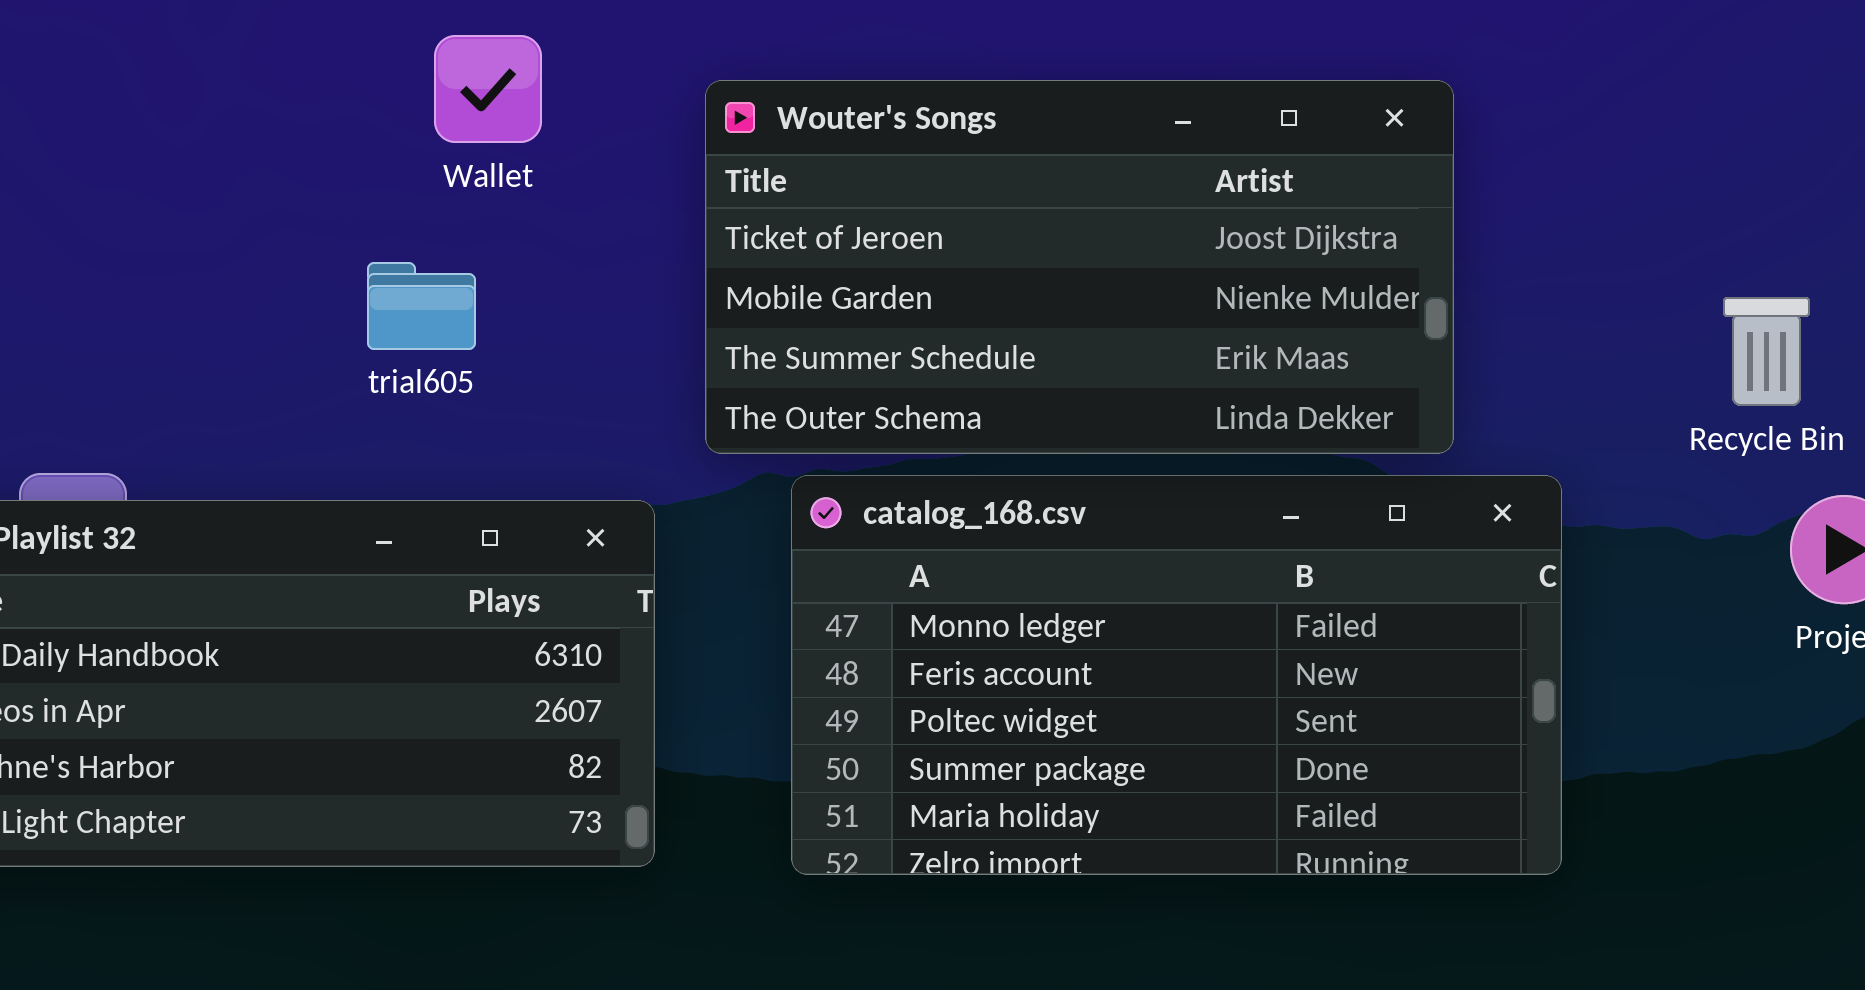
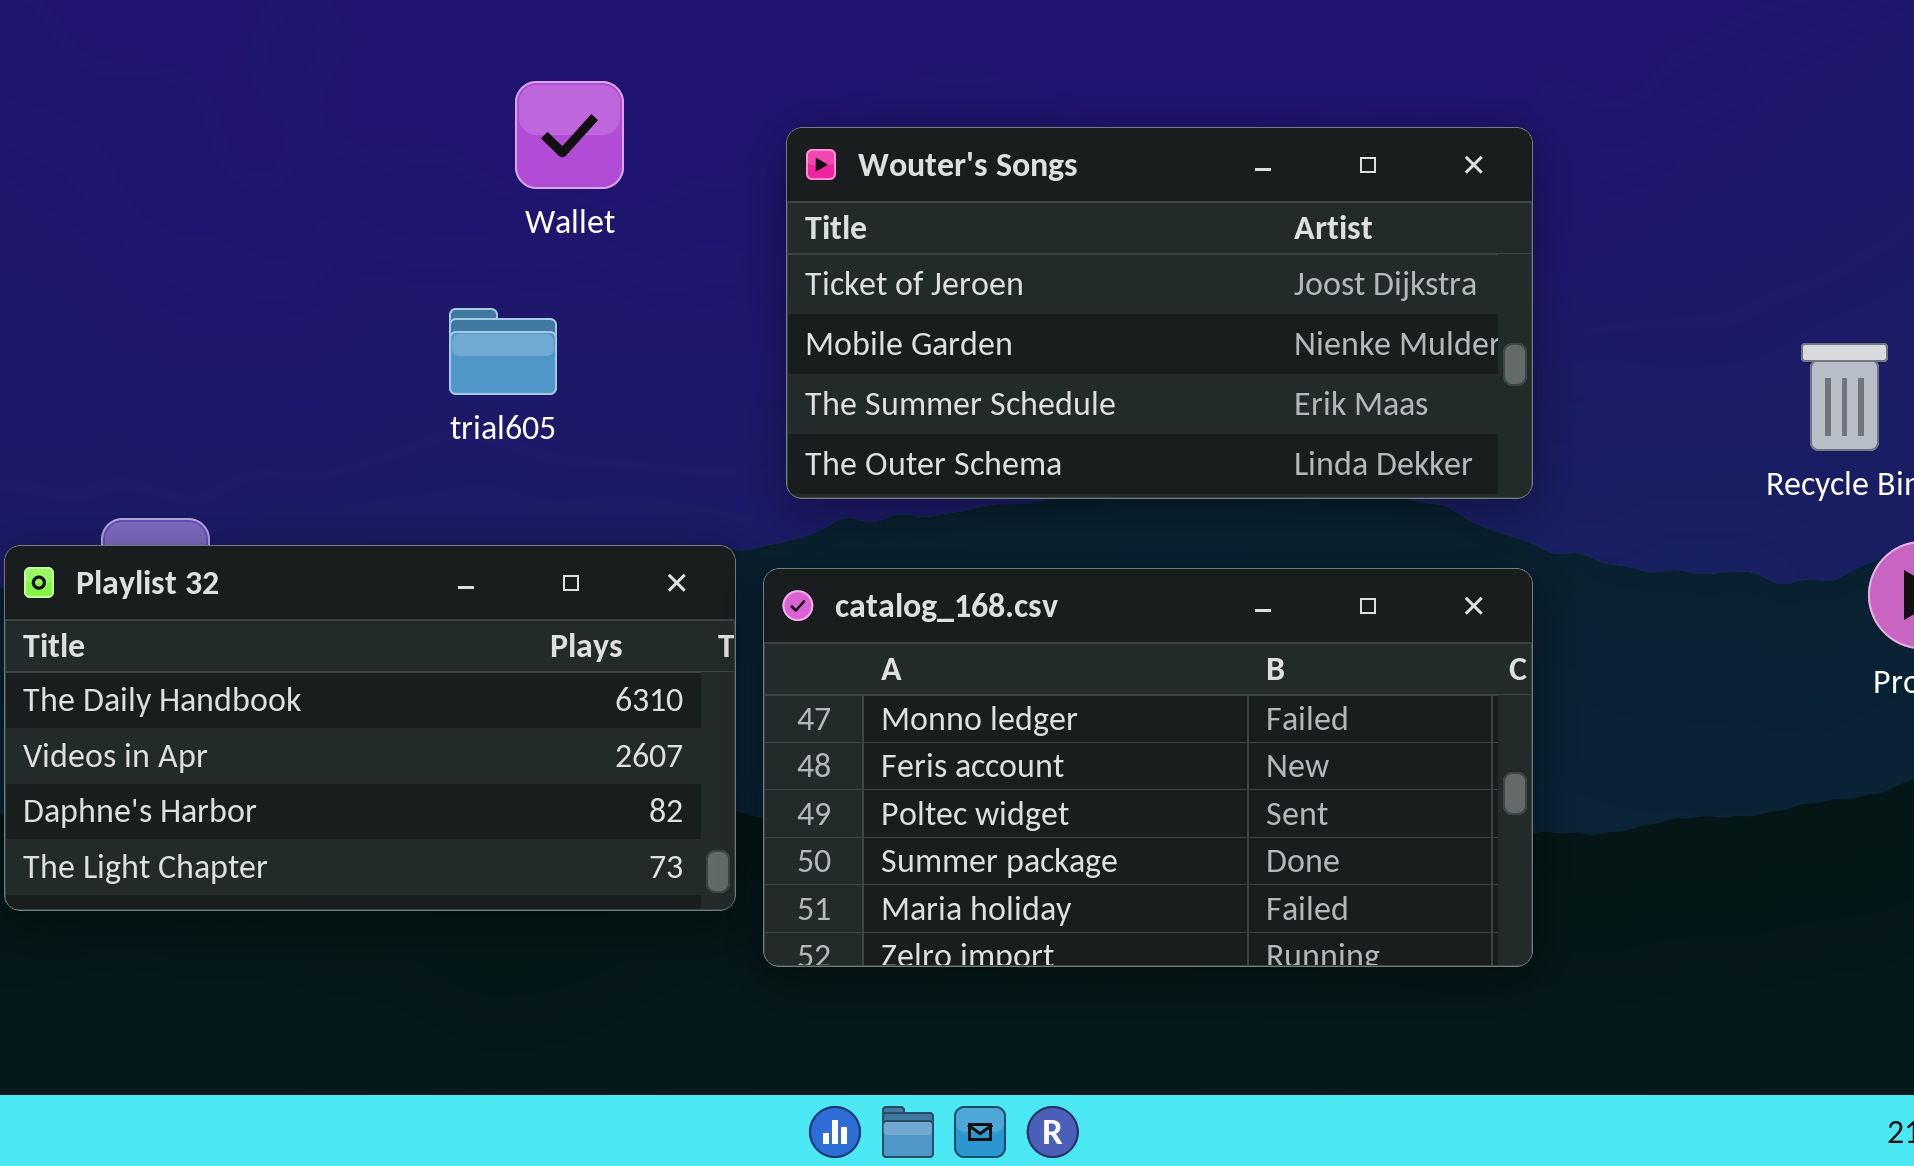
catalog_168.csv: [791,475,1562,875] -> [763,568,1533,967], moved

